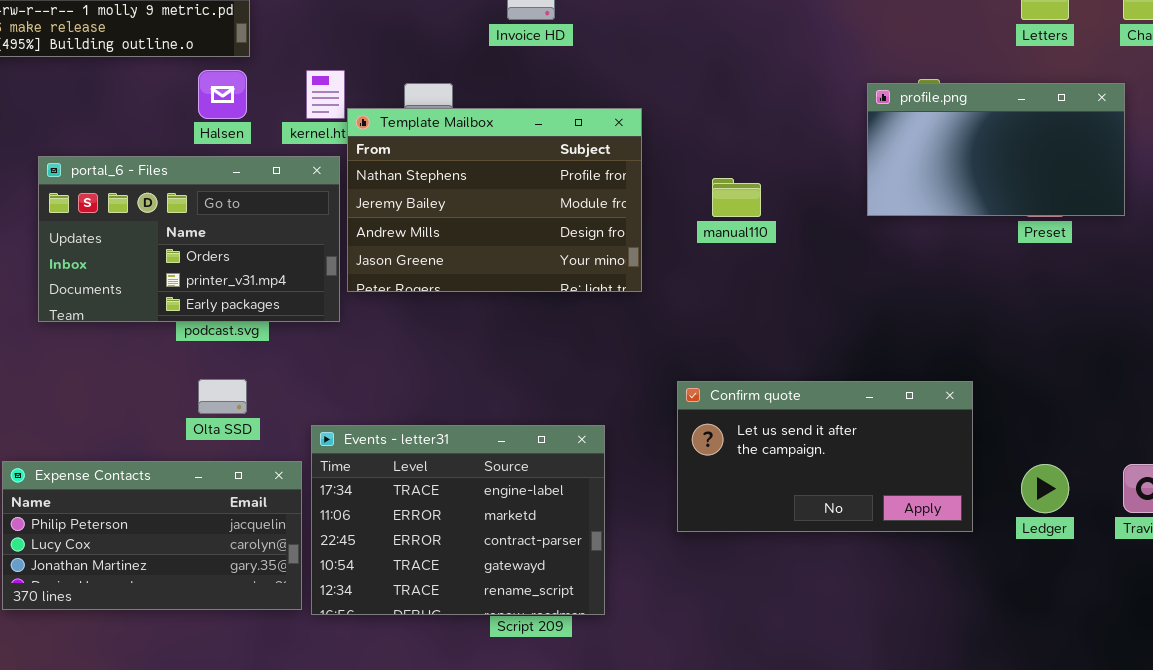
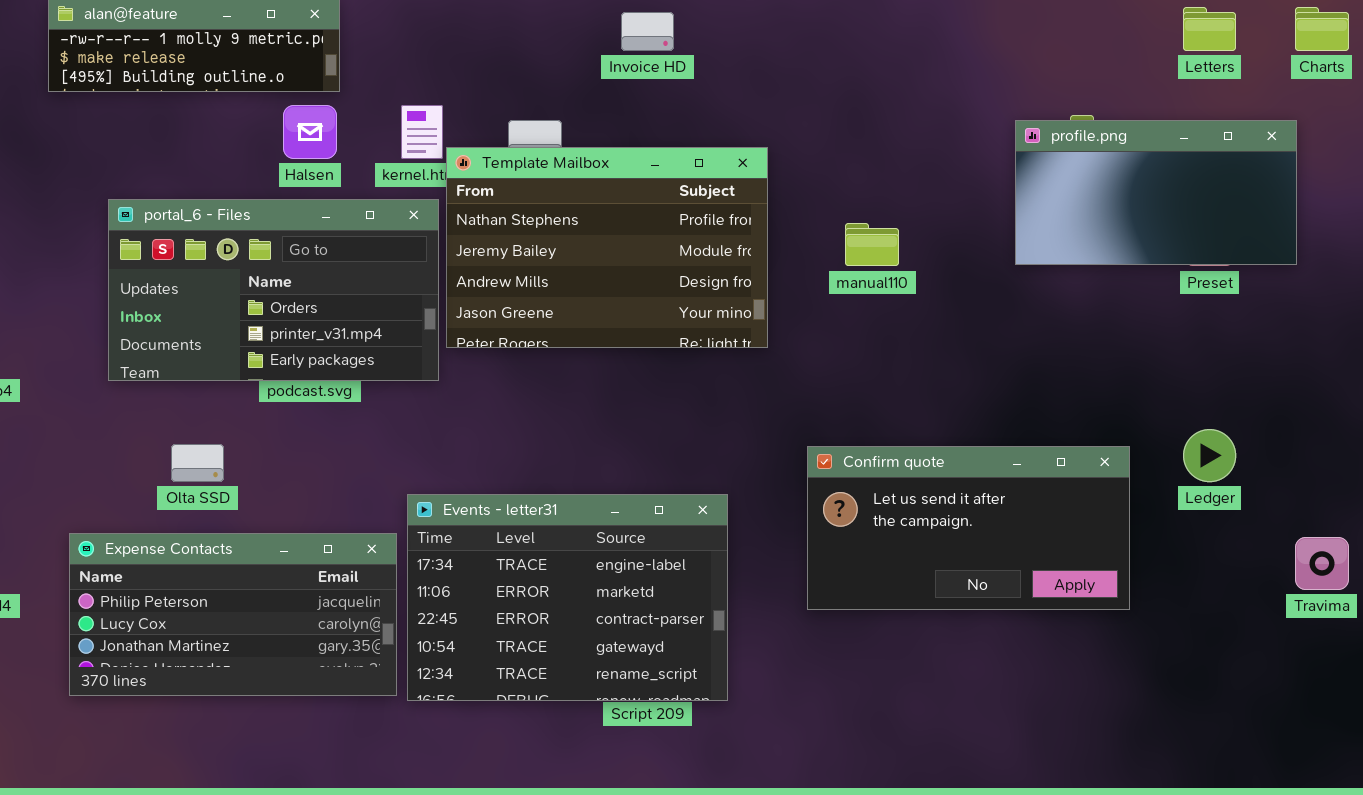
Olta SSD: [198,379,247,414] -> [171,444,224,482], moved
Ledger: [1021,464,1069,513] -> [1183,429,1236,482], moved

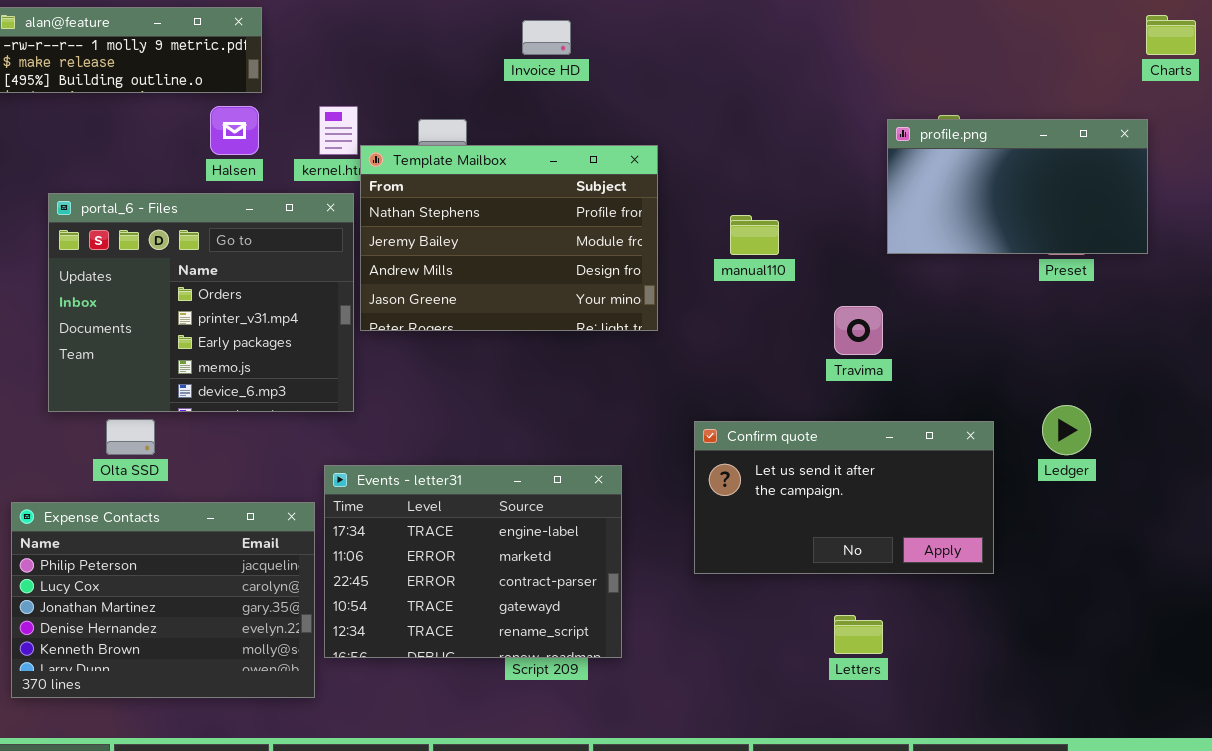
Letters: [1183,7,1236,51] -> [834,615,883,654], moved
portal_6 - Files: [108,199,439,381] -> [48,193,354,412], resized
Expense Contacts: [69,533,397,696] -> [11,502,315,698], resized
Travima: [1295,537,1349,590] -> [834,306,883,355], moved

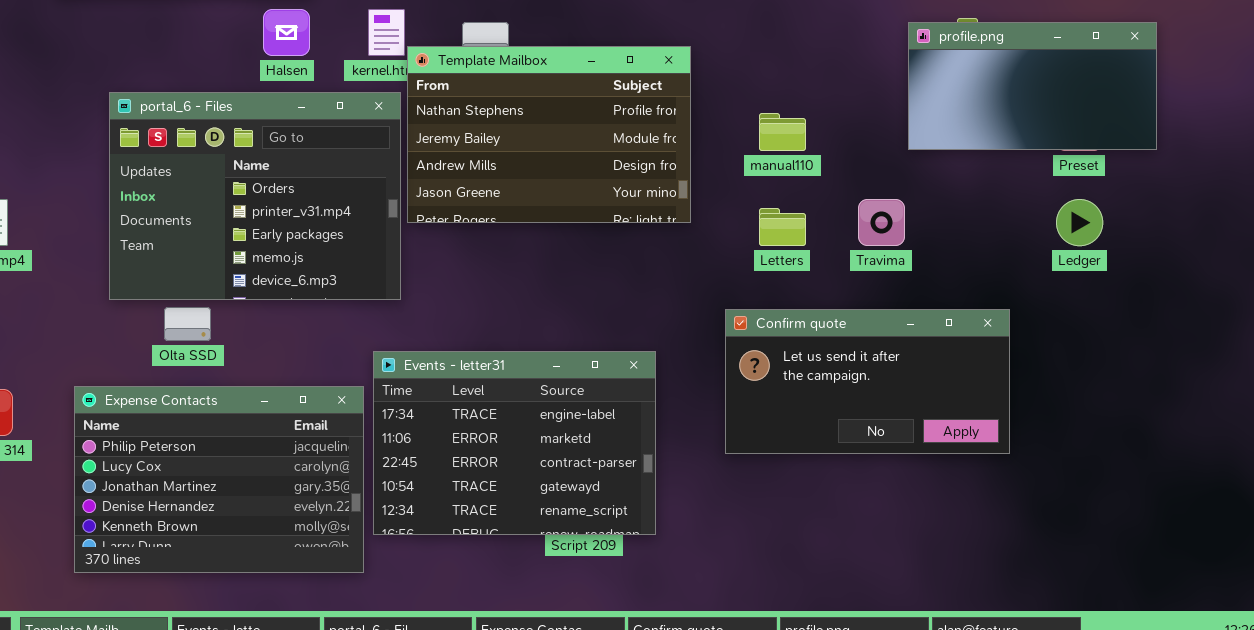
Ledger: [1042,405,1091,455] -> [1056,199,1103,246], moved
Letters: [834,615,883,654] -> [759,208,806,246], moved

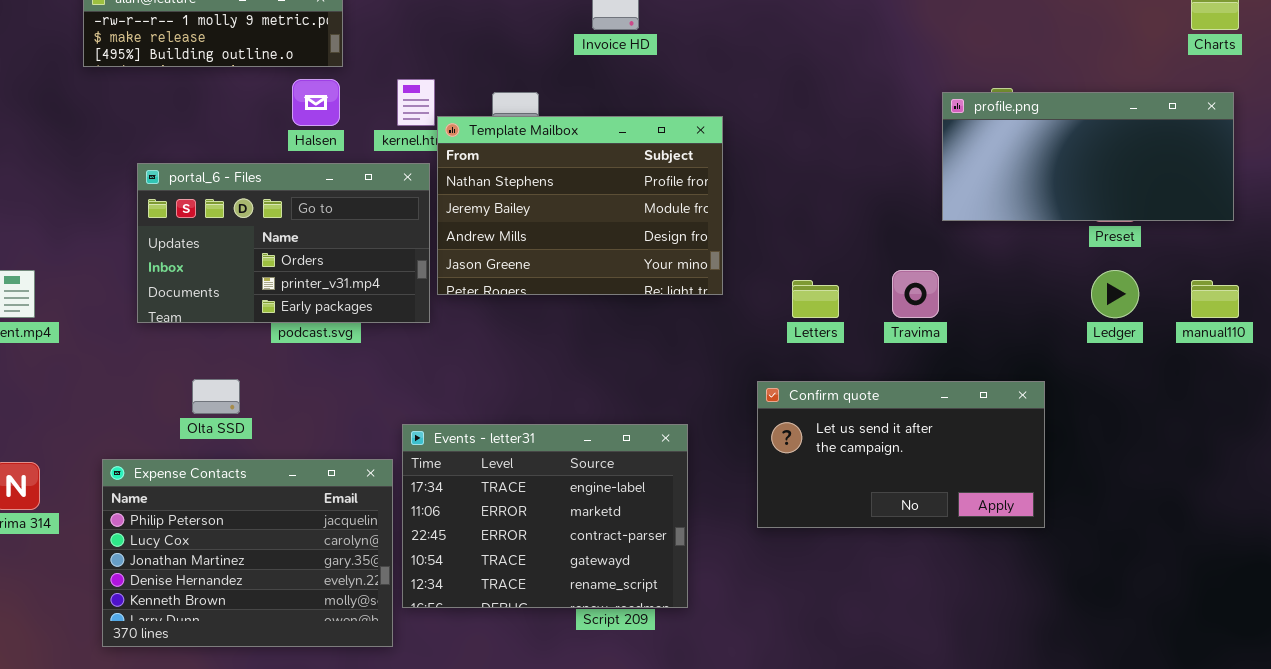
profile.png: [908,22,1157,150] -> [942,92,1234,221], resized
portal_6 - Files: [109,92,401,300] -> [137,163,430,323], resized
manual110: [759,113,806,151] -> [1191,280,1239,318], moved

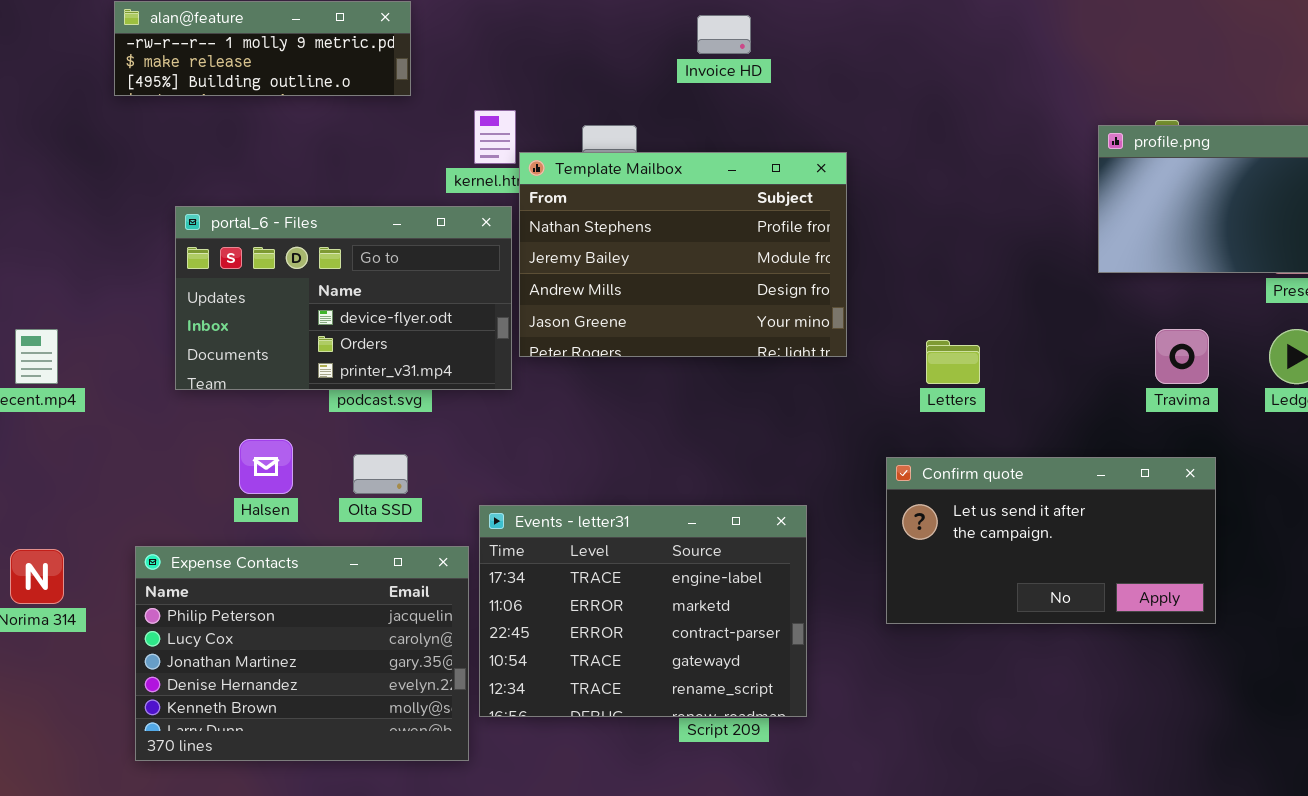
Halsen: [292,79,340,126] -> [239,439,293,494], moved
portal_6 - Files: [137,163,430,323] -> [175,206,512,390], scrolled up 1 row
Travima: [892,270,939,318] -> [1155,329,1209,384], moved
Olta SSD: [192,379,240,414] -> [353,454,408,494], moved

